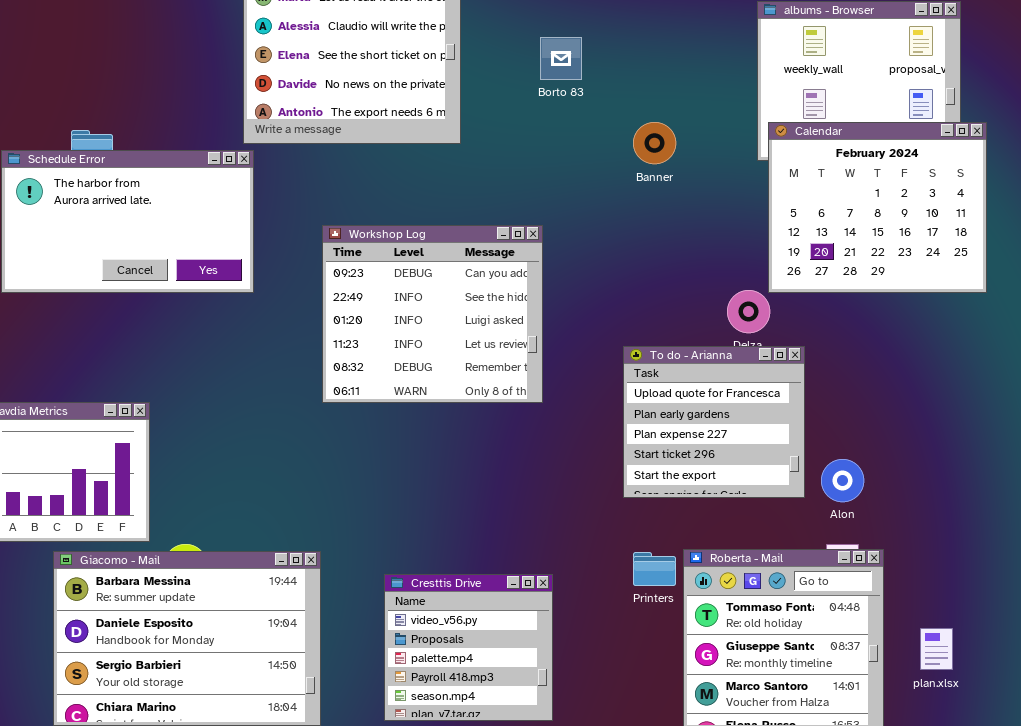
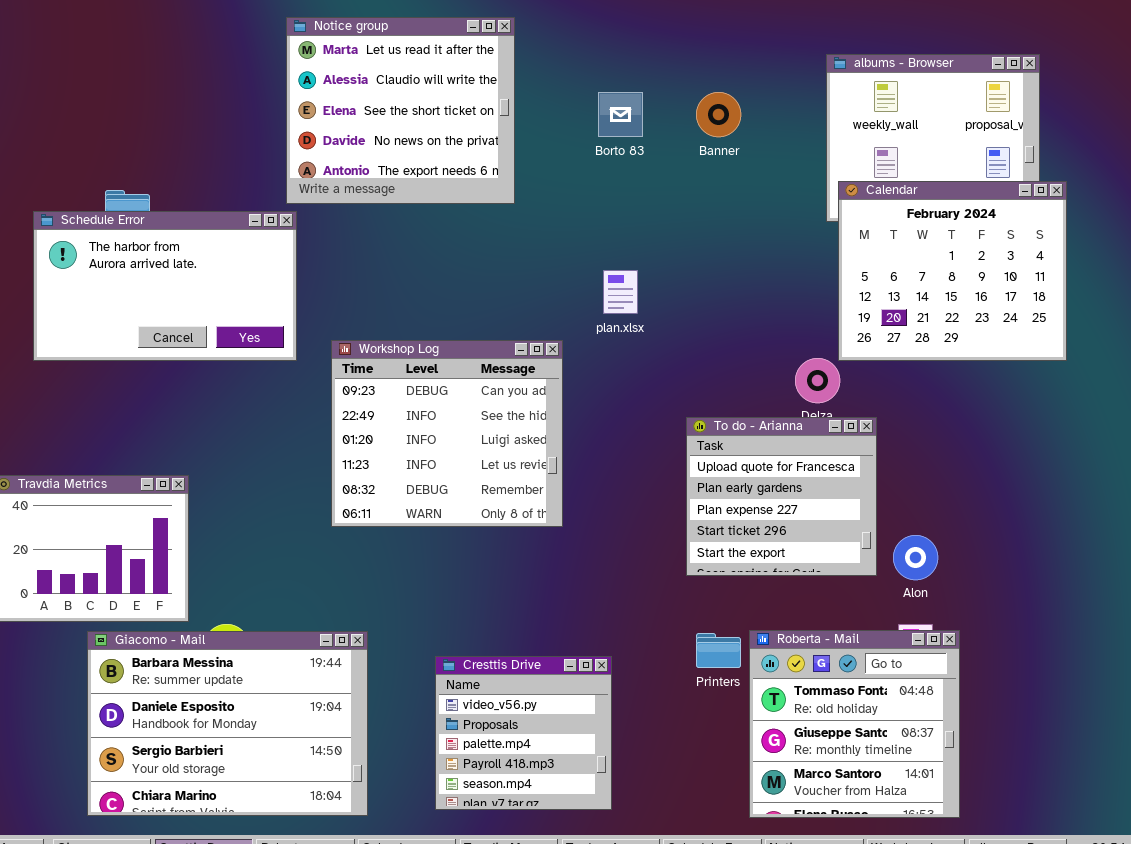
Banner: [633,122,676,164] -> [696,92,741,137], moved
Workshop Log: [322,225,543,403] -> [331,340,563,527], moved
plan.xlsx: [920,628,953,670] -> [603,270,638,314], moved

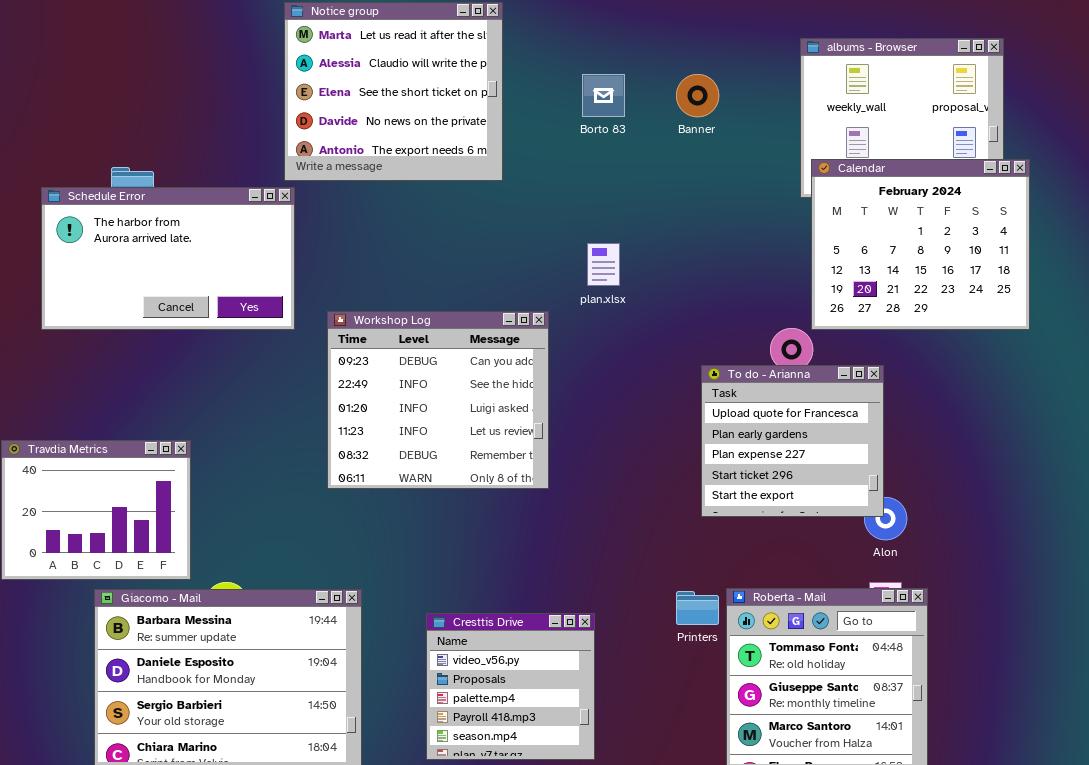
To do - Arianna: [686,417,877,576] -> [701,365,884,517], moved

